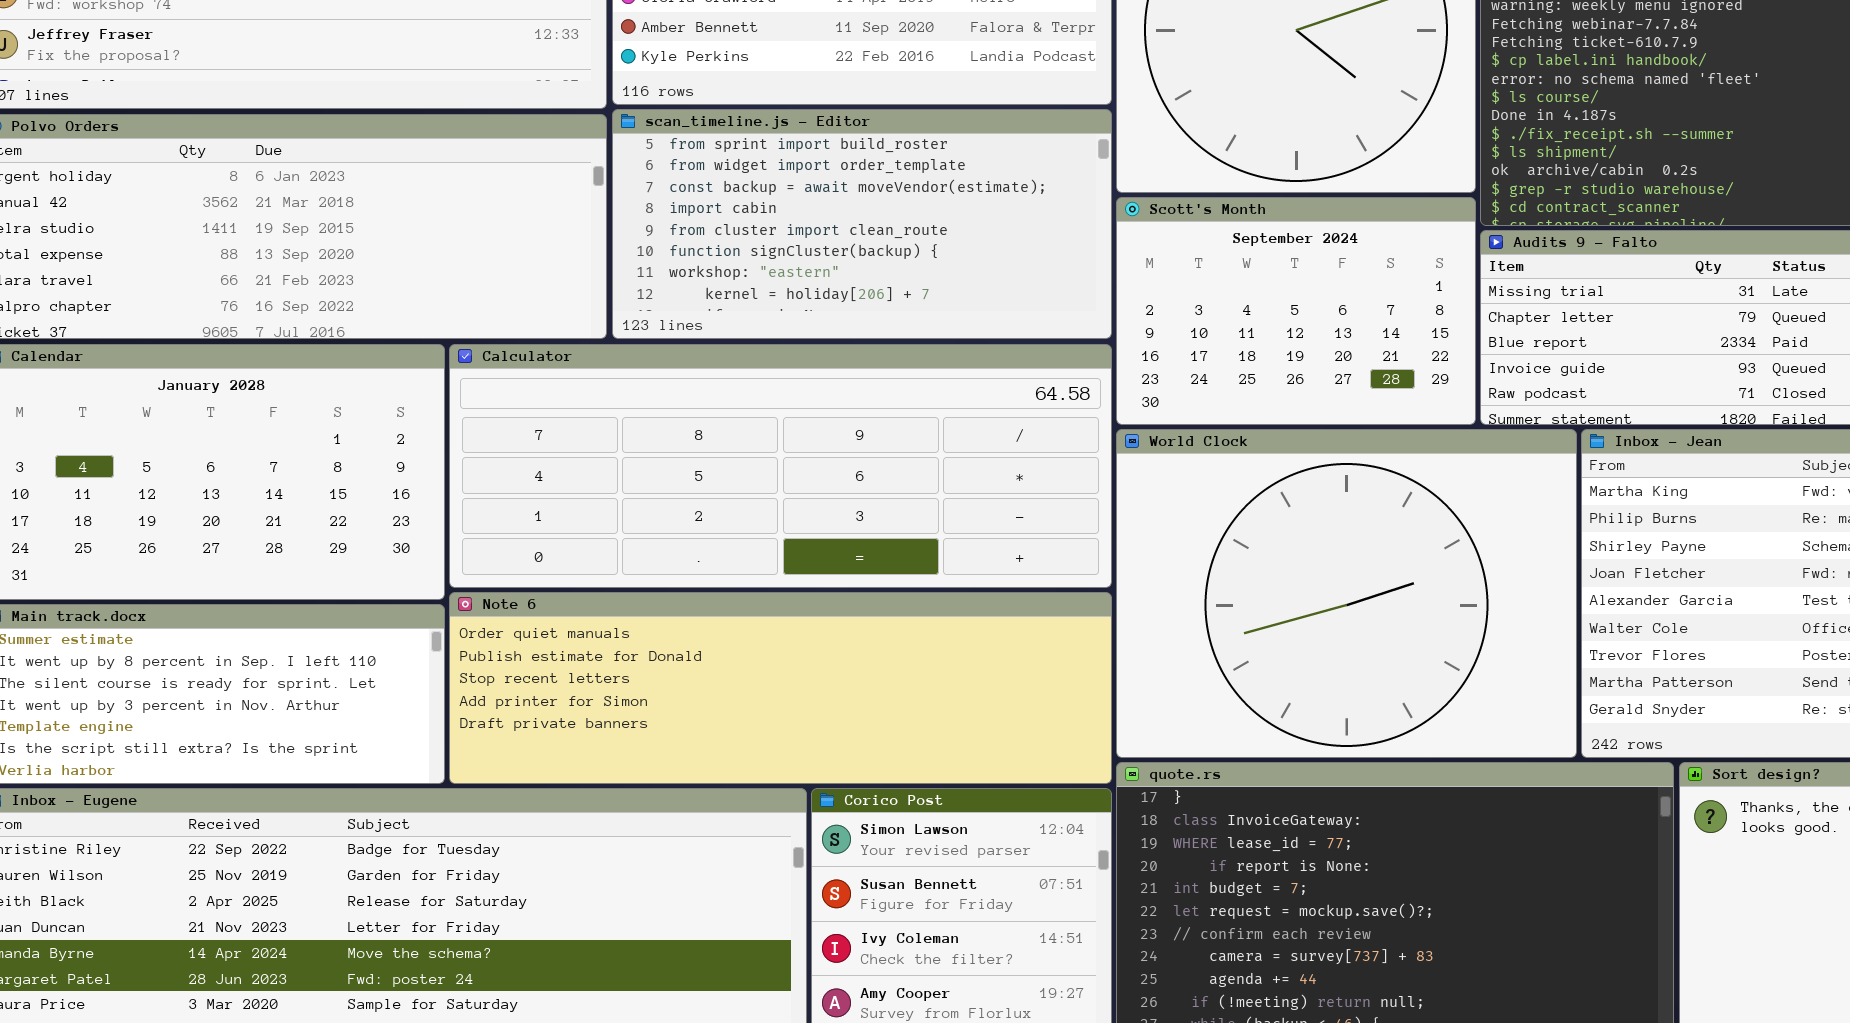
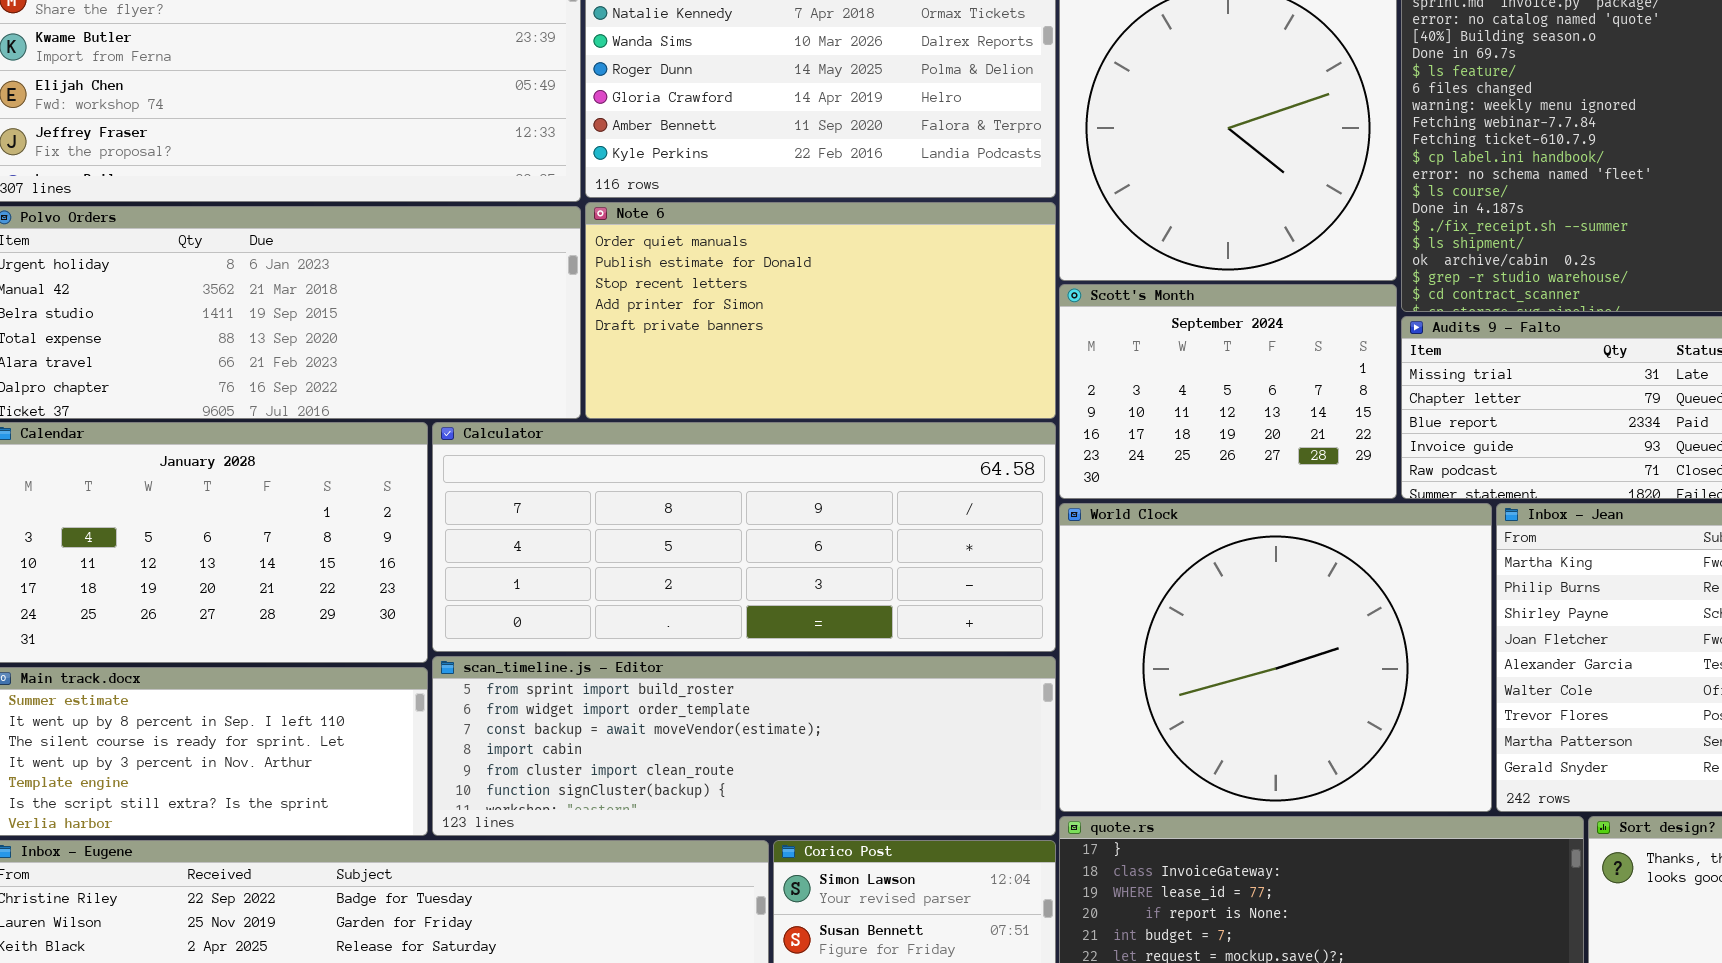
scan_timeline.js - Editor: [612,109,1112,339] -> [432,656,1056,836], moved, resized
Note 6: [449,592,1112,784] -> [585,202,1056,419], moved, resized

